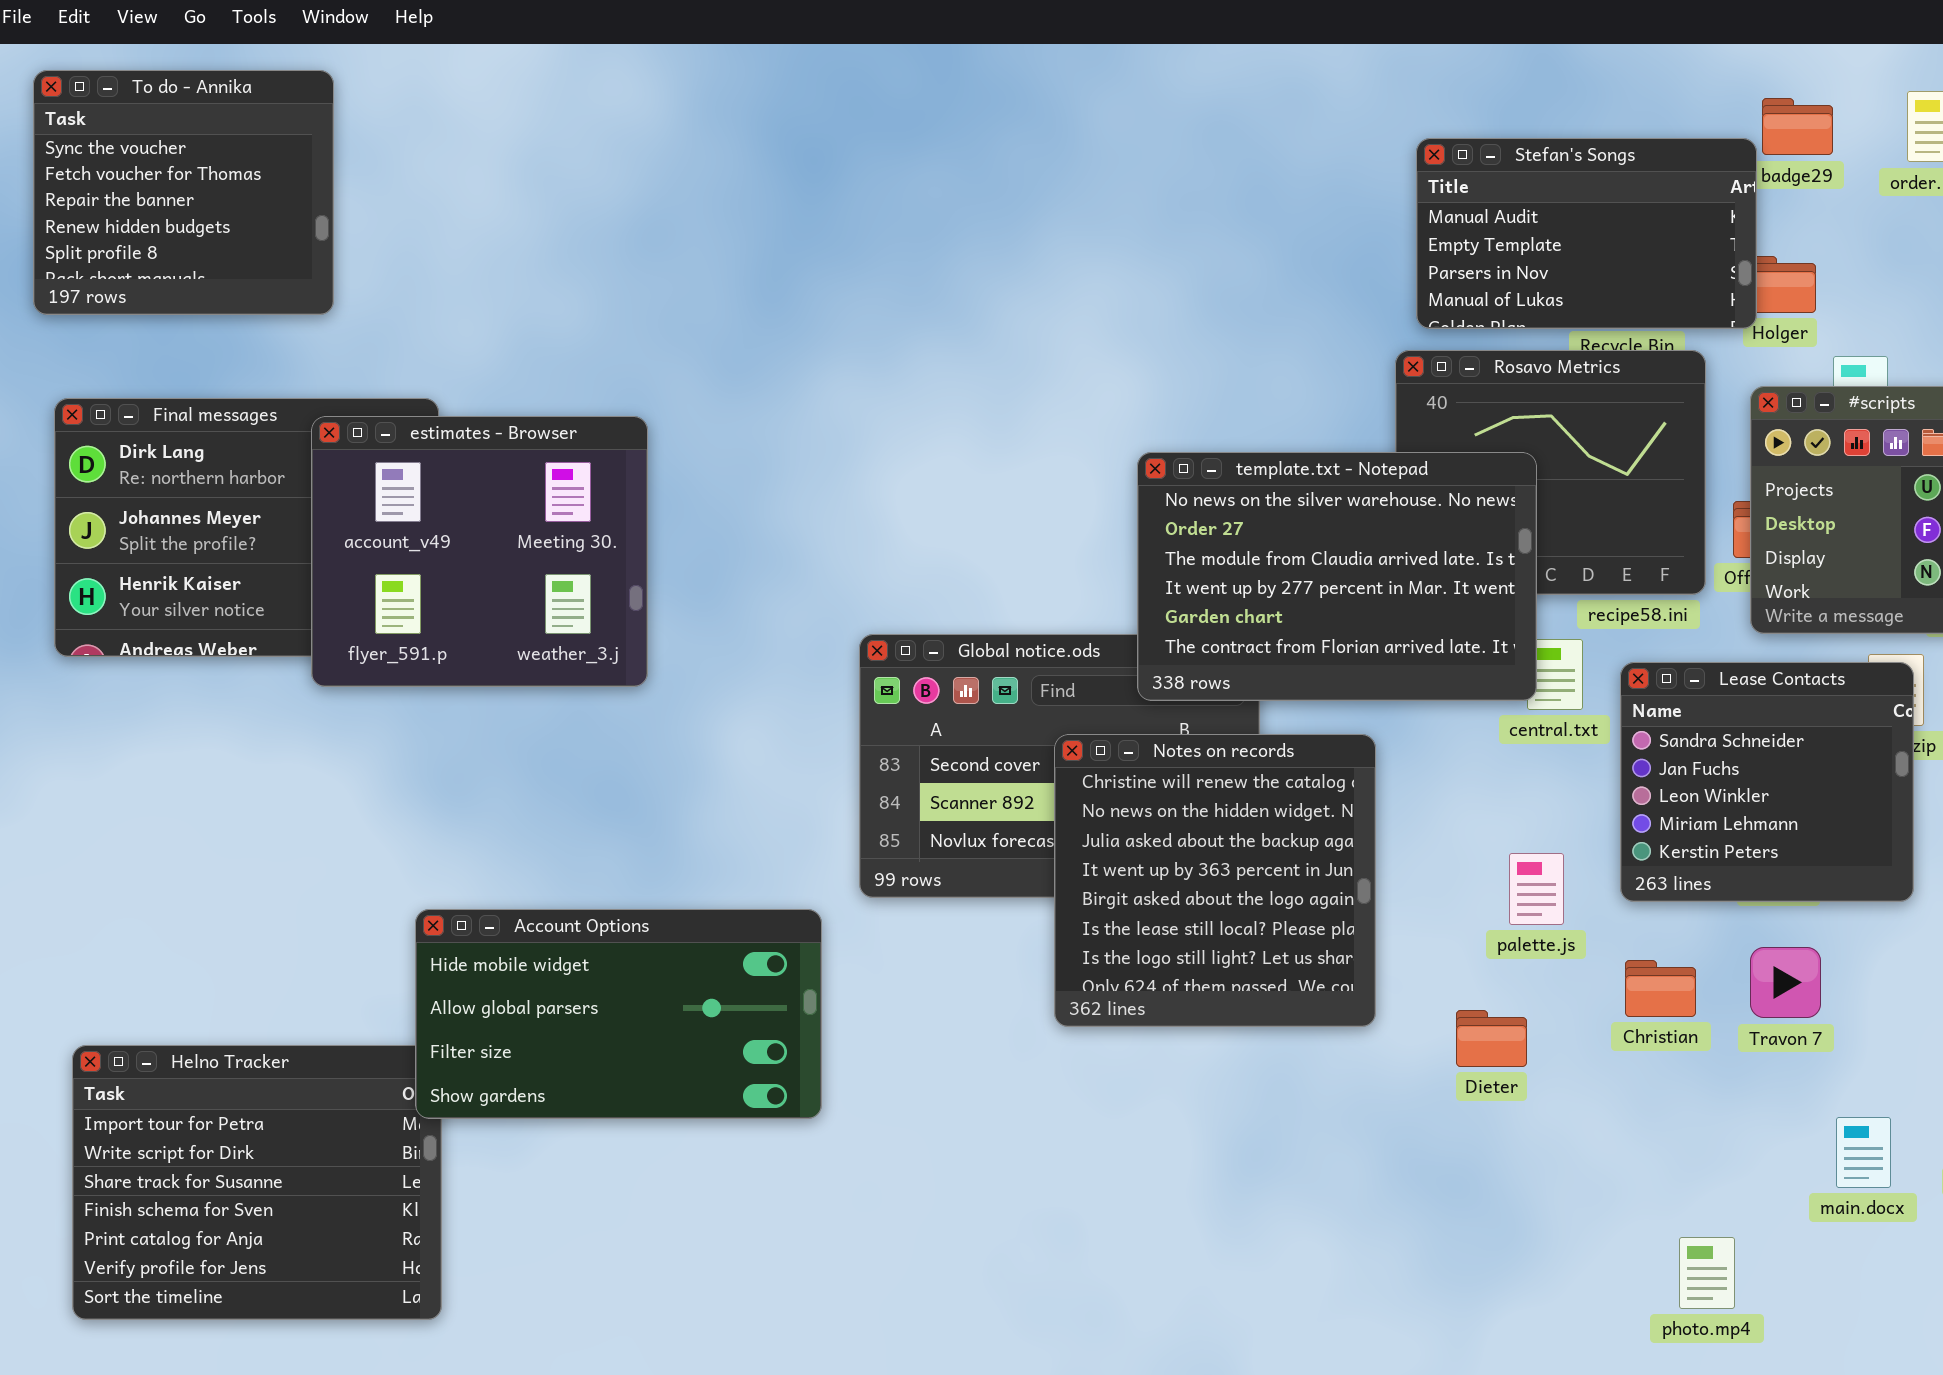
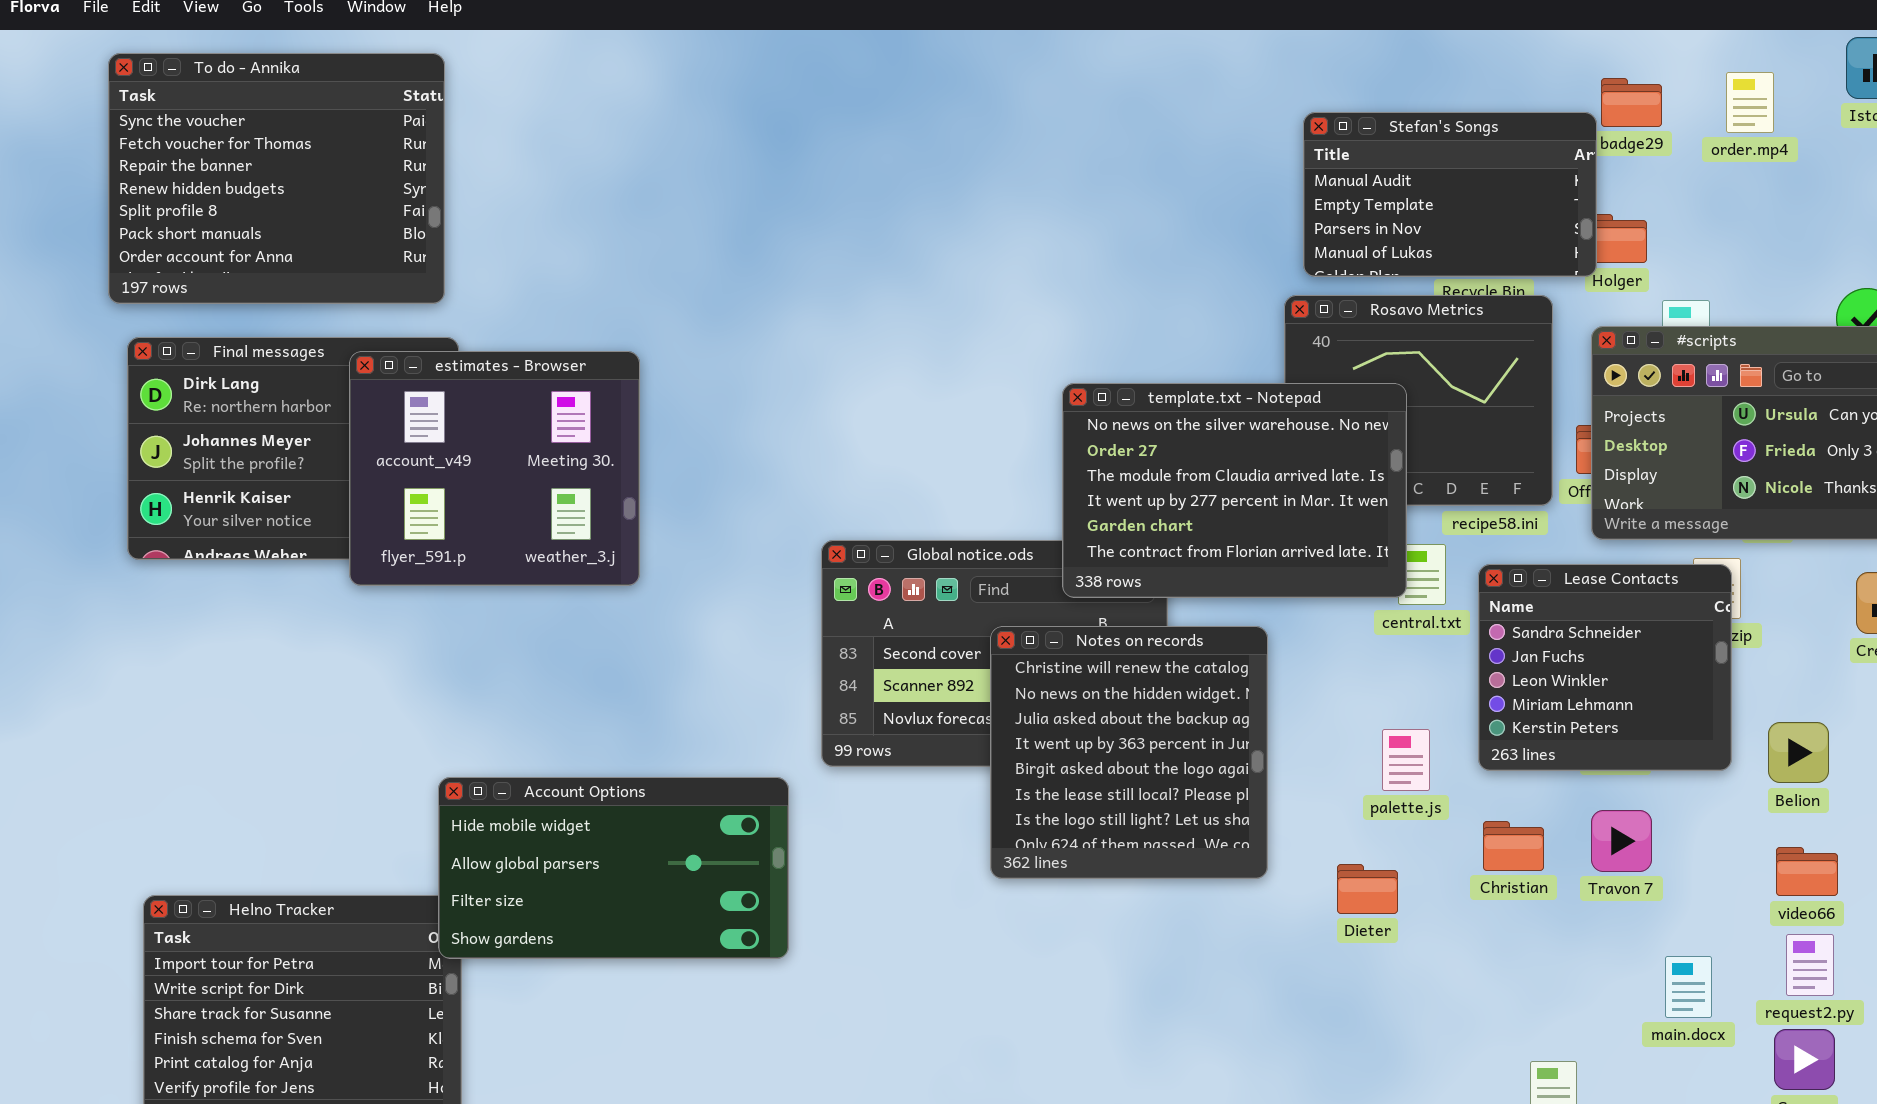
To do - Annika: [33,70,334,315] -> [108,53,445,304], resized

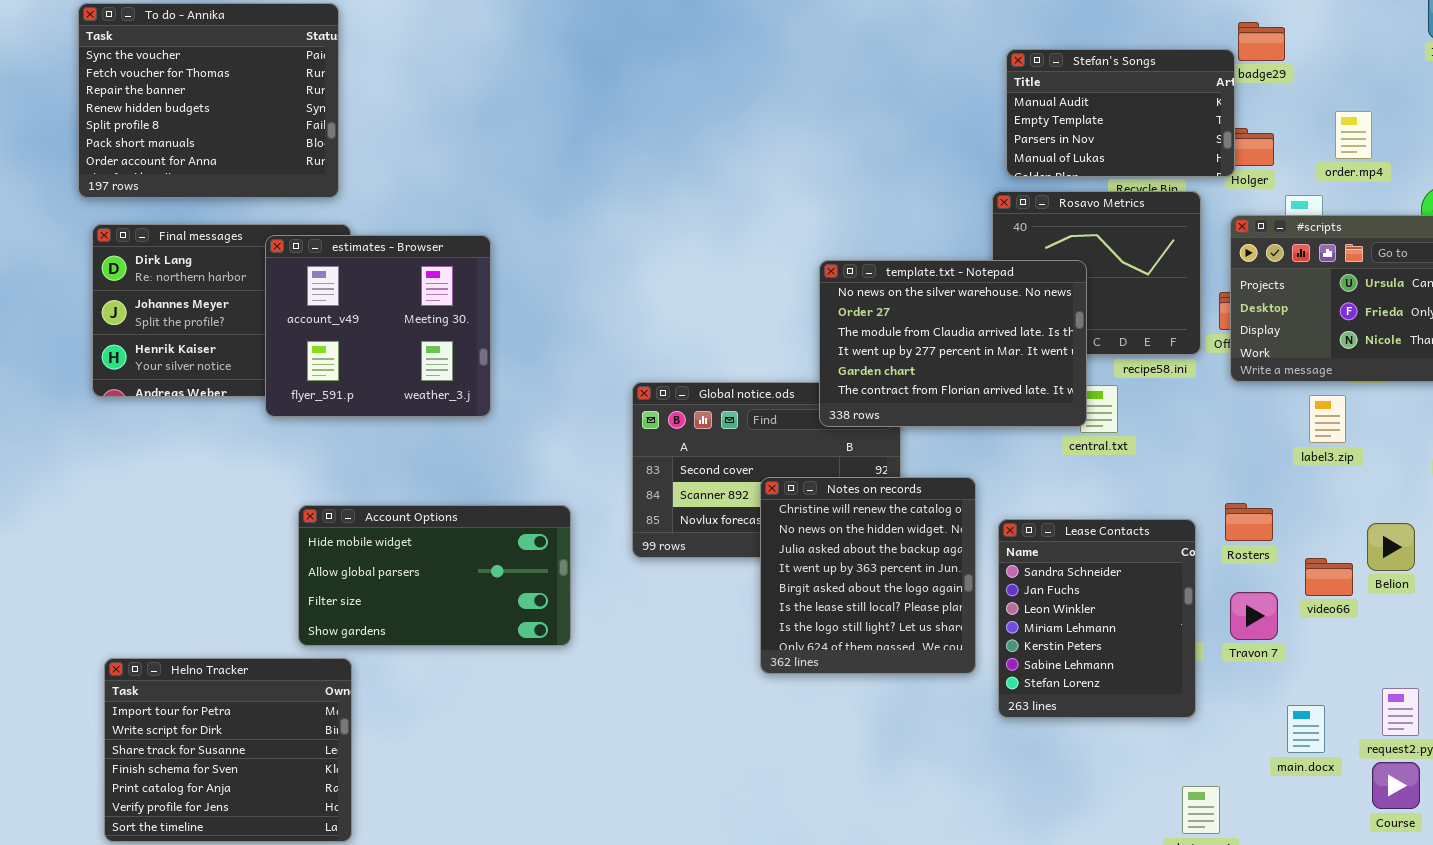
order.mp4: [1726,72,1774,133] -> [1335,111,1372,159], moved
Lease Contacts: [1478,564,1732,771] -> [998,519,1196,718], moved, resized
Notes on records: [990,626,1268,879] -> [760,477,976,674], moved
Account Options: [438,777,789,959] -> [298,505,571,646], moved
video66: [1776,847,1838,896] -> [1305,558,1353,596], moved

